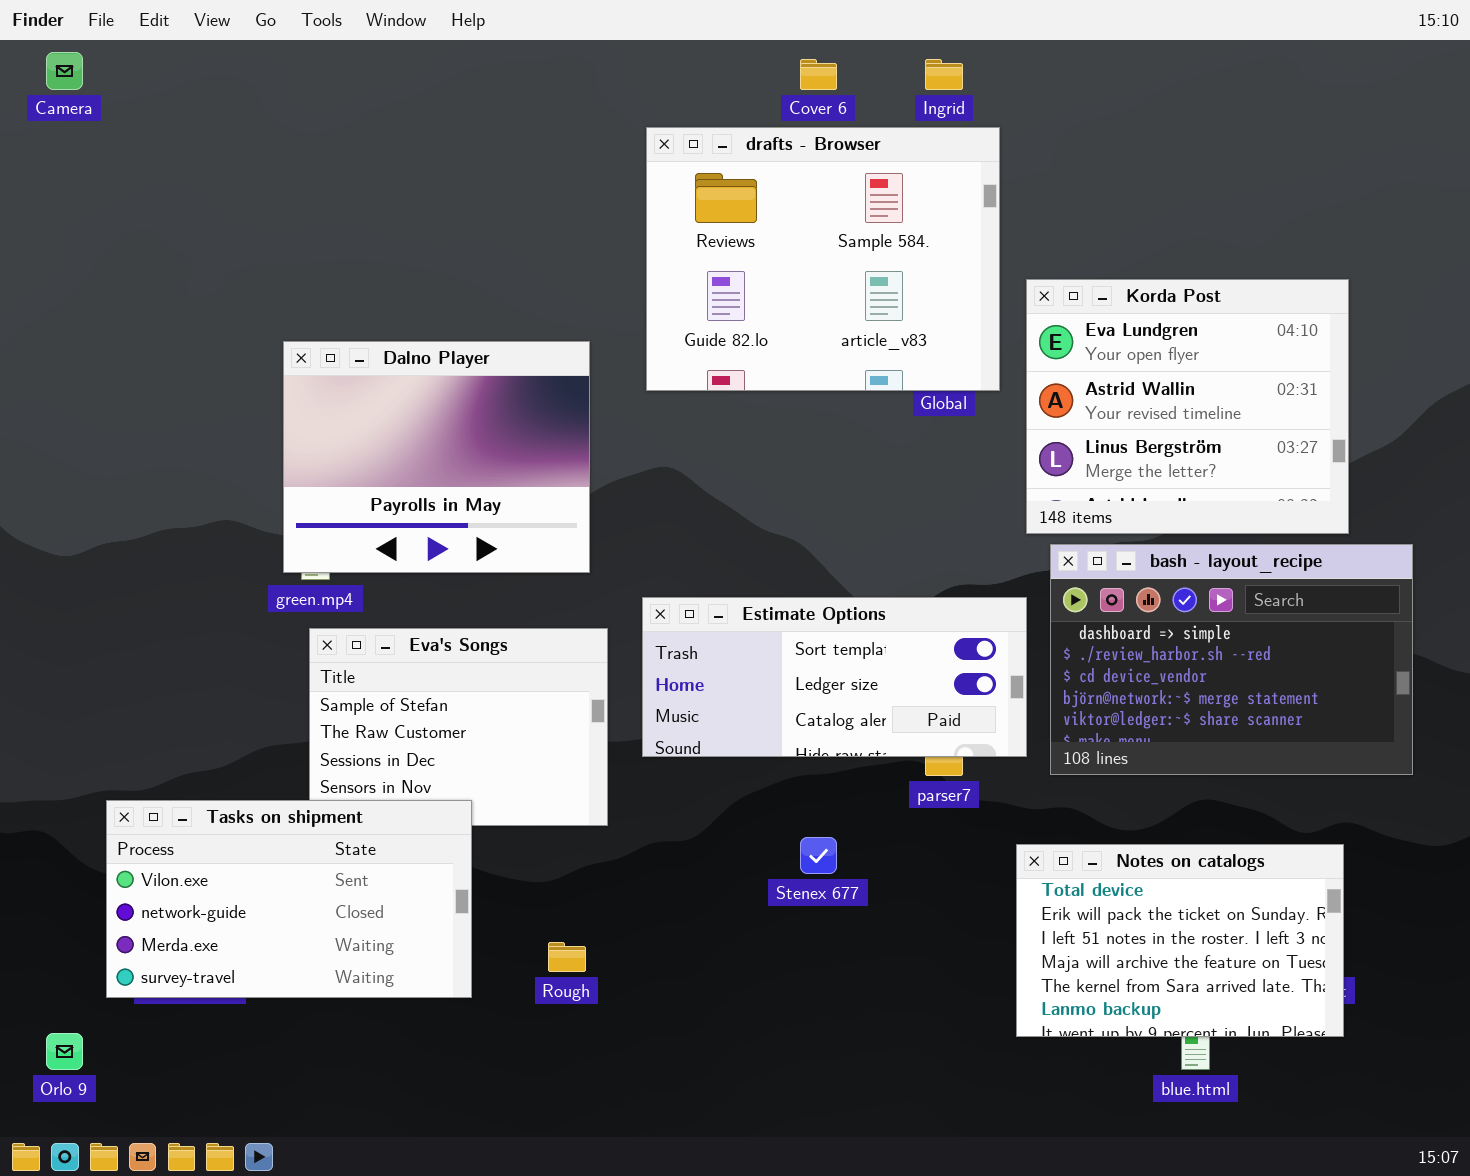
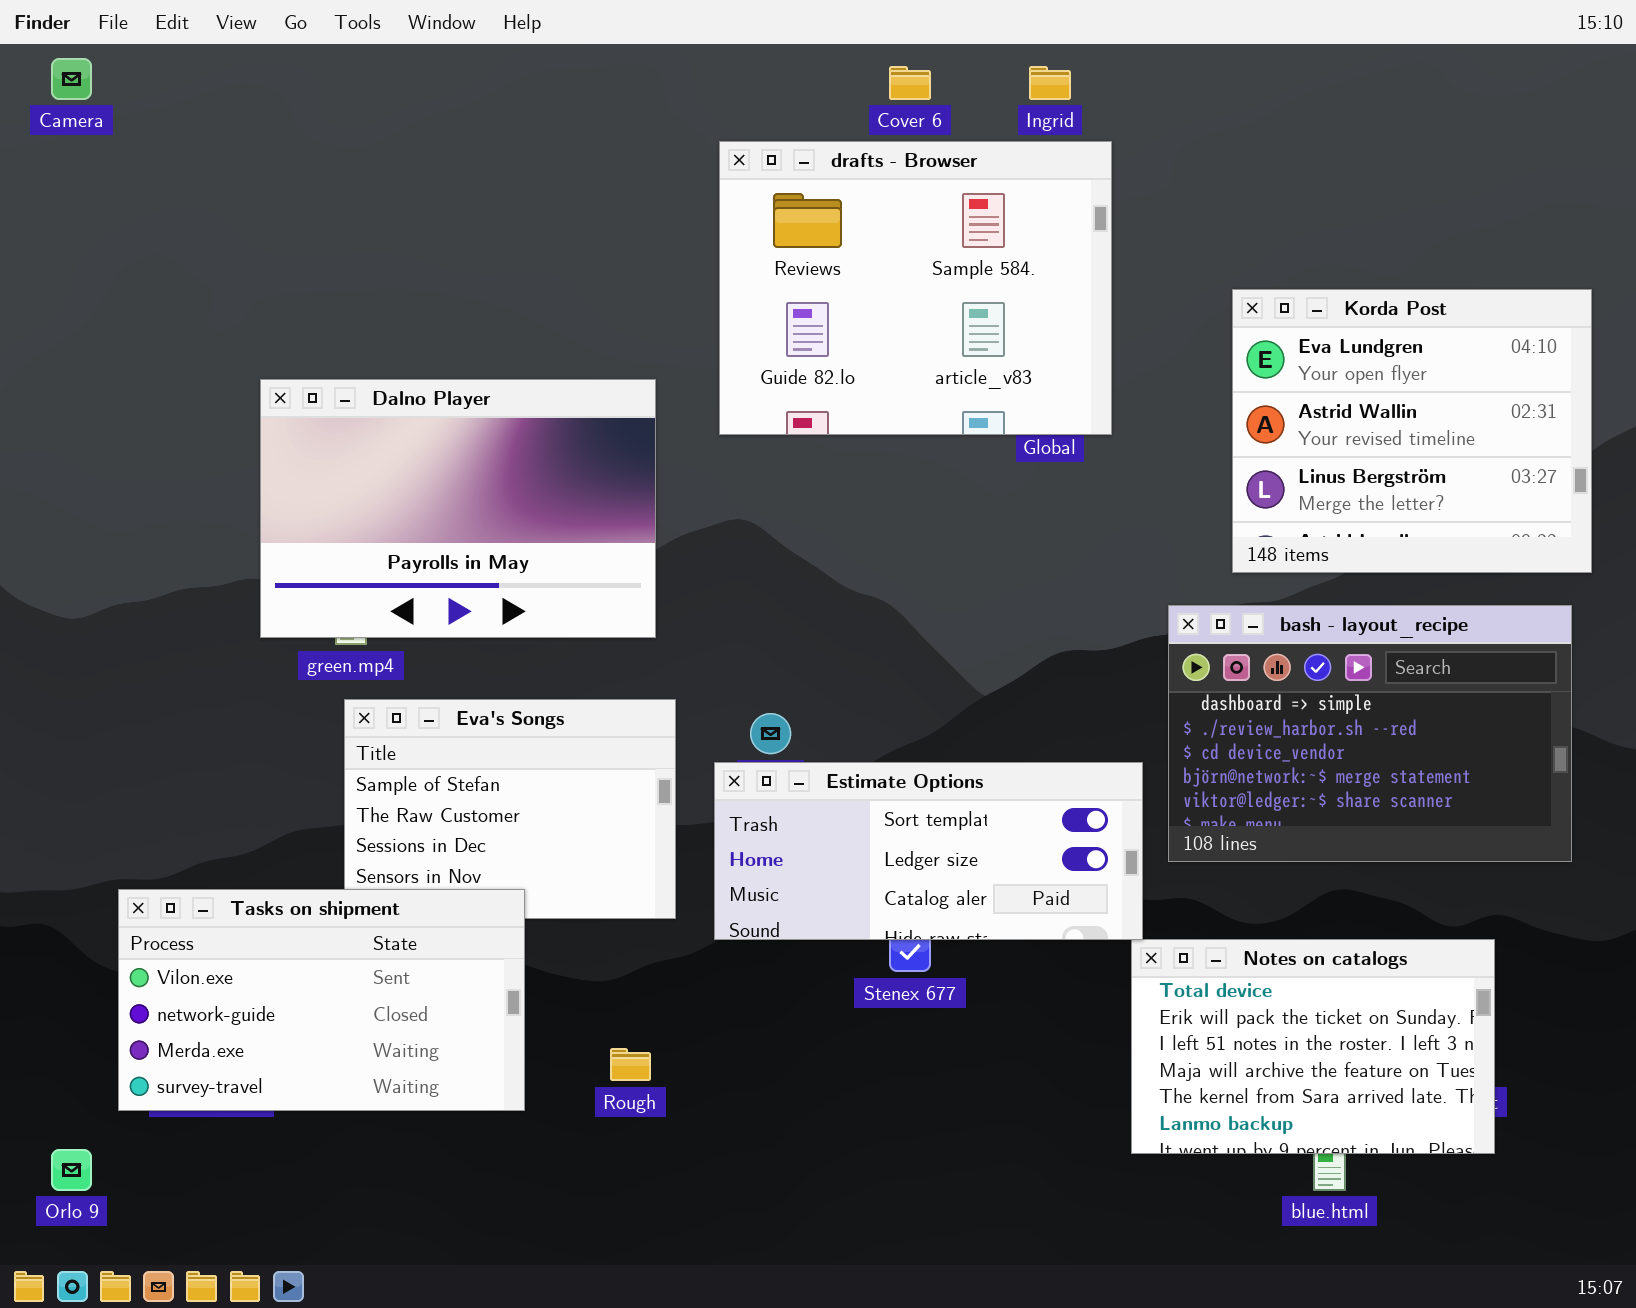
Korda Post: [1026,279,1349,534] -> [1232,289,1592,573], moved
Dalno Player: [283,341,590,573] -> [260,379,656,638], resized
Estimate Options: [642,597,1027,757] -> [714,762,1143,940], moved

